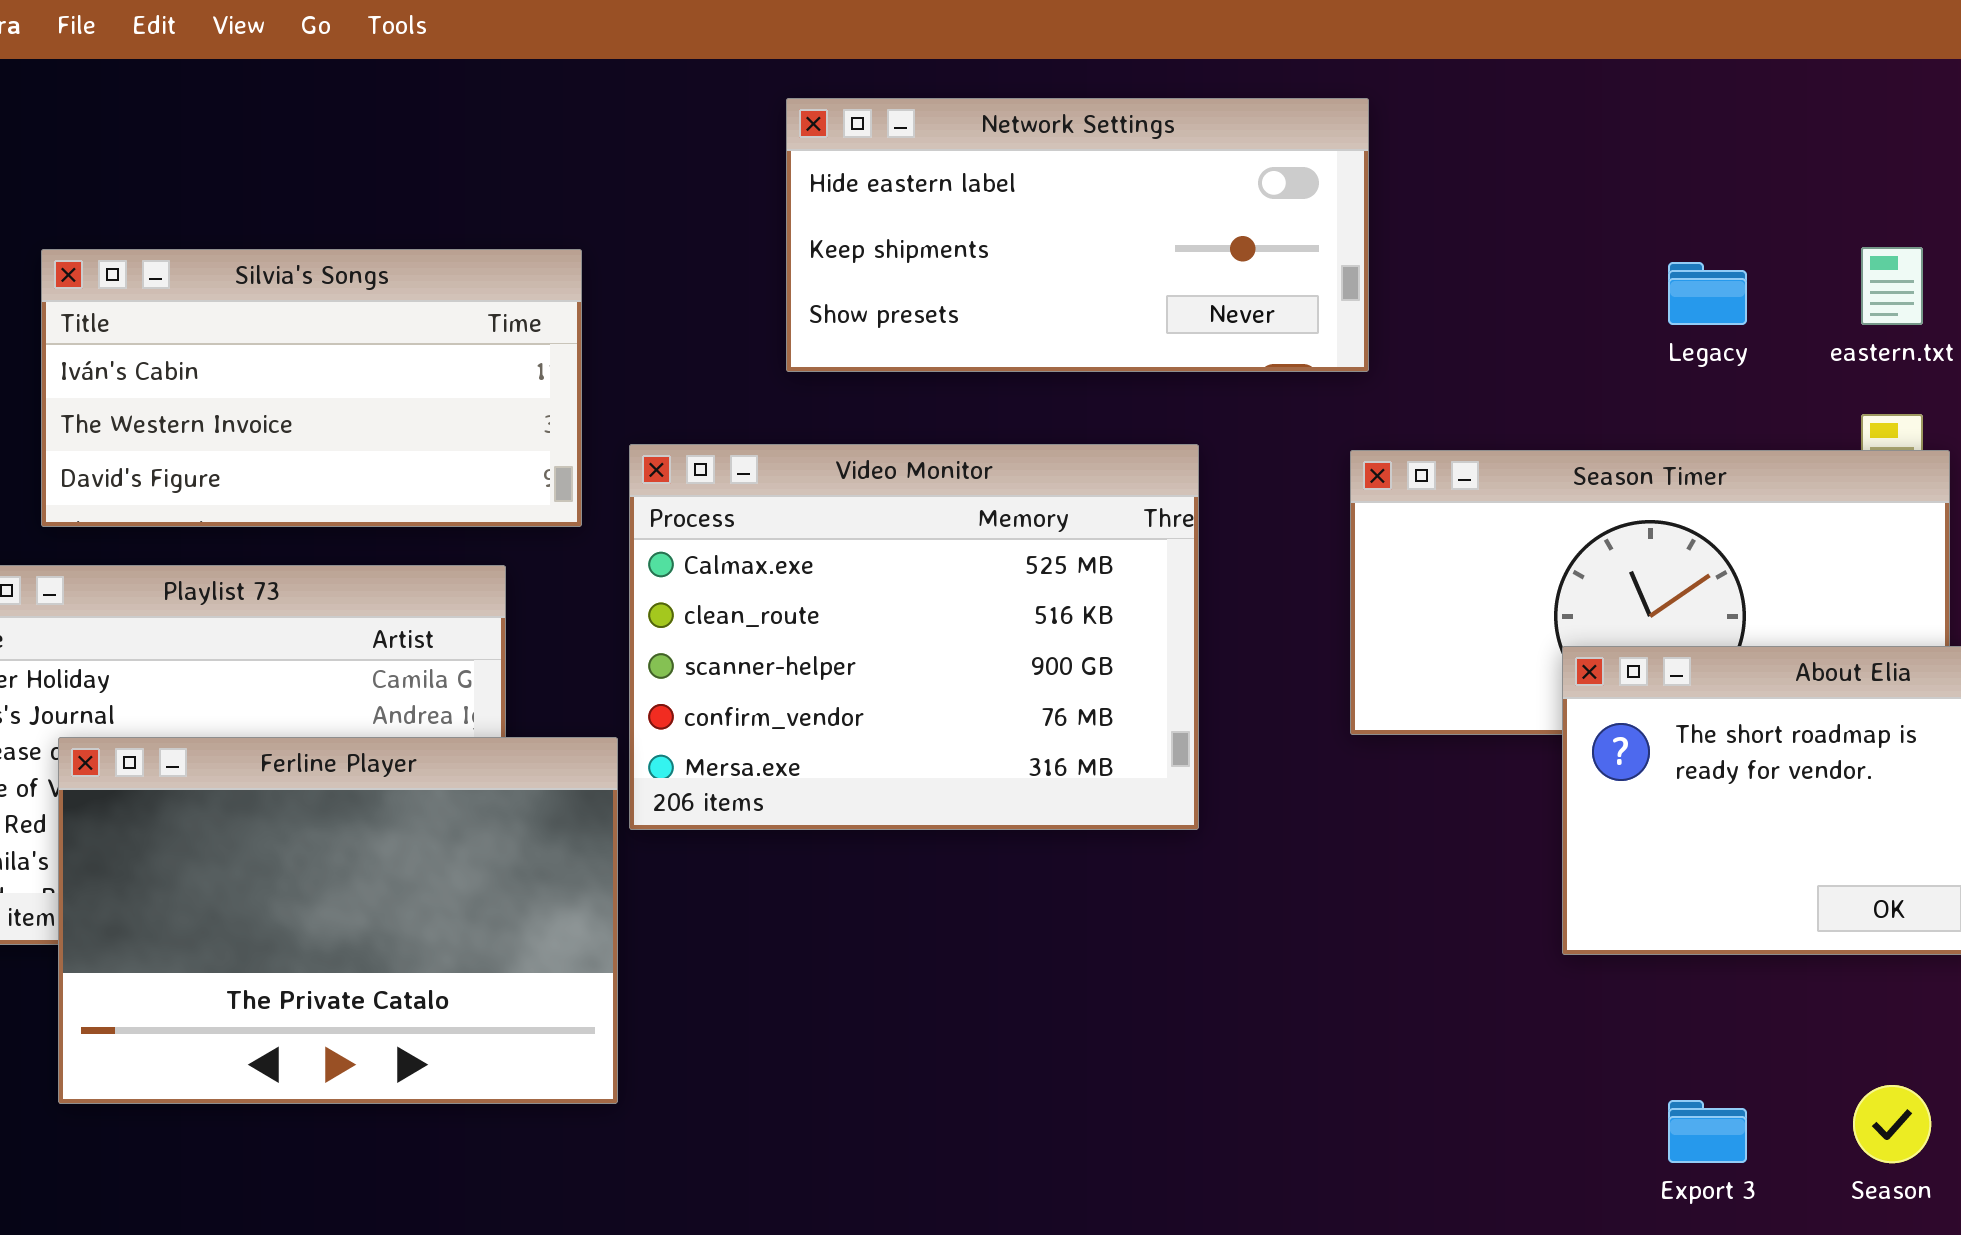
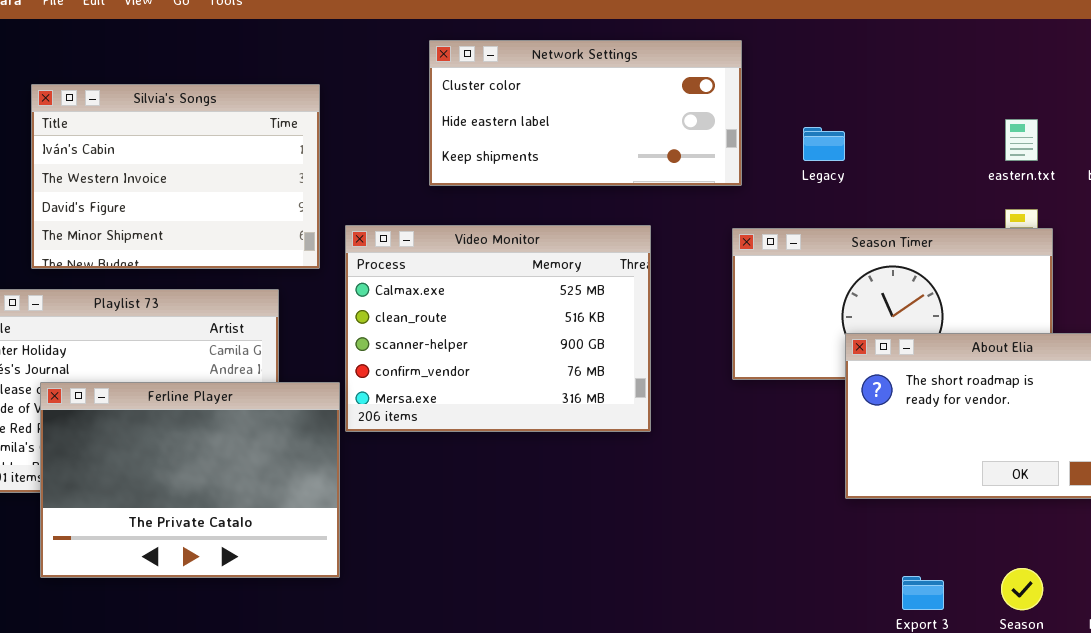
Network Settings: [786,98,1369,372] -> [429,40,742,186], scrolled up 1 row
Silvia's Songs: [41,249,582,527] -> [31,84,320,269], resized
Legacy: [1668,262,1747,325] -> [803,127,845,161], moved

